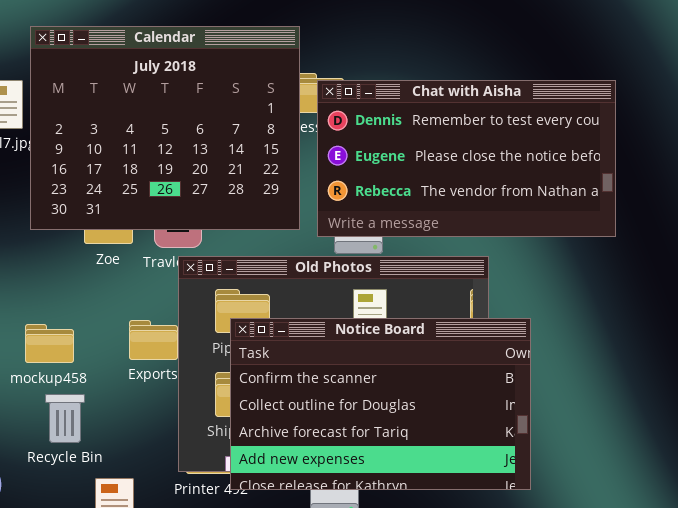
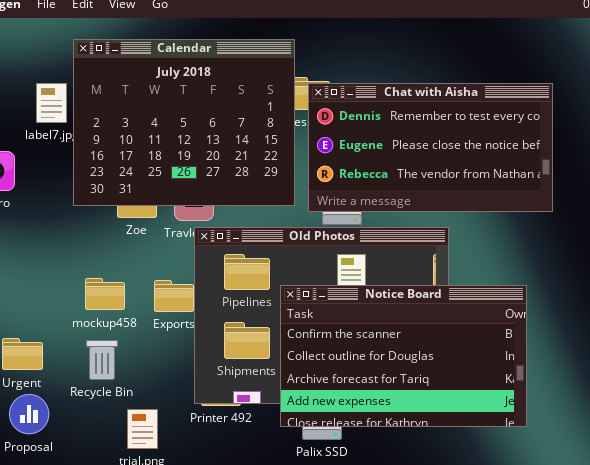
Notice Board: [230,318,531,490] -> [280,285,527,427], moved
mockup458: [25,324,74,363] -> [85,278,125,310], moved

